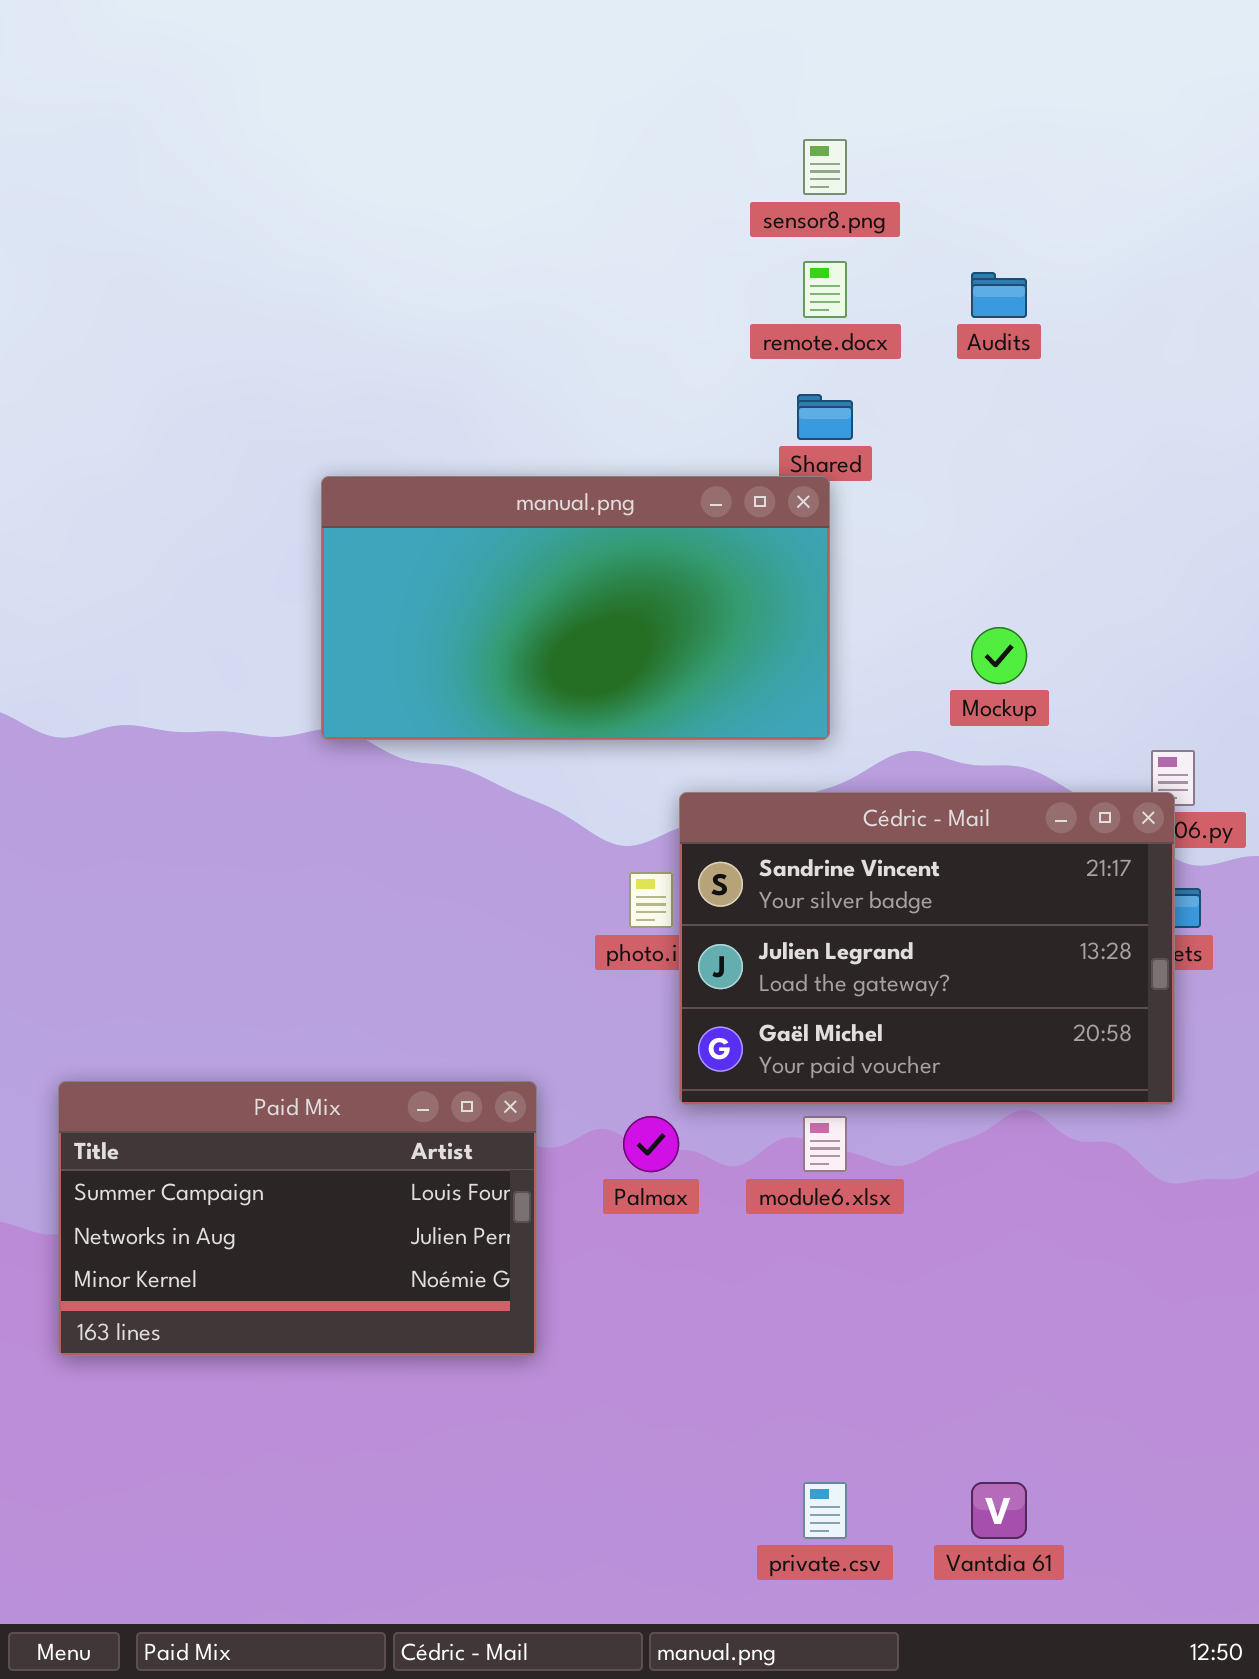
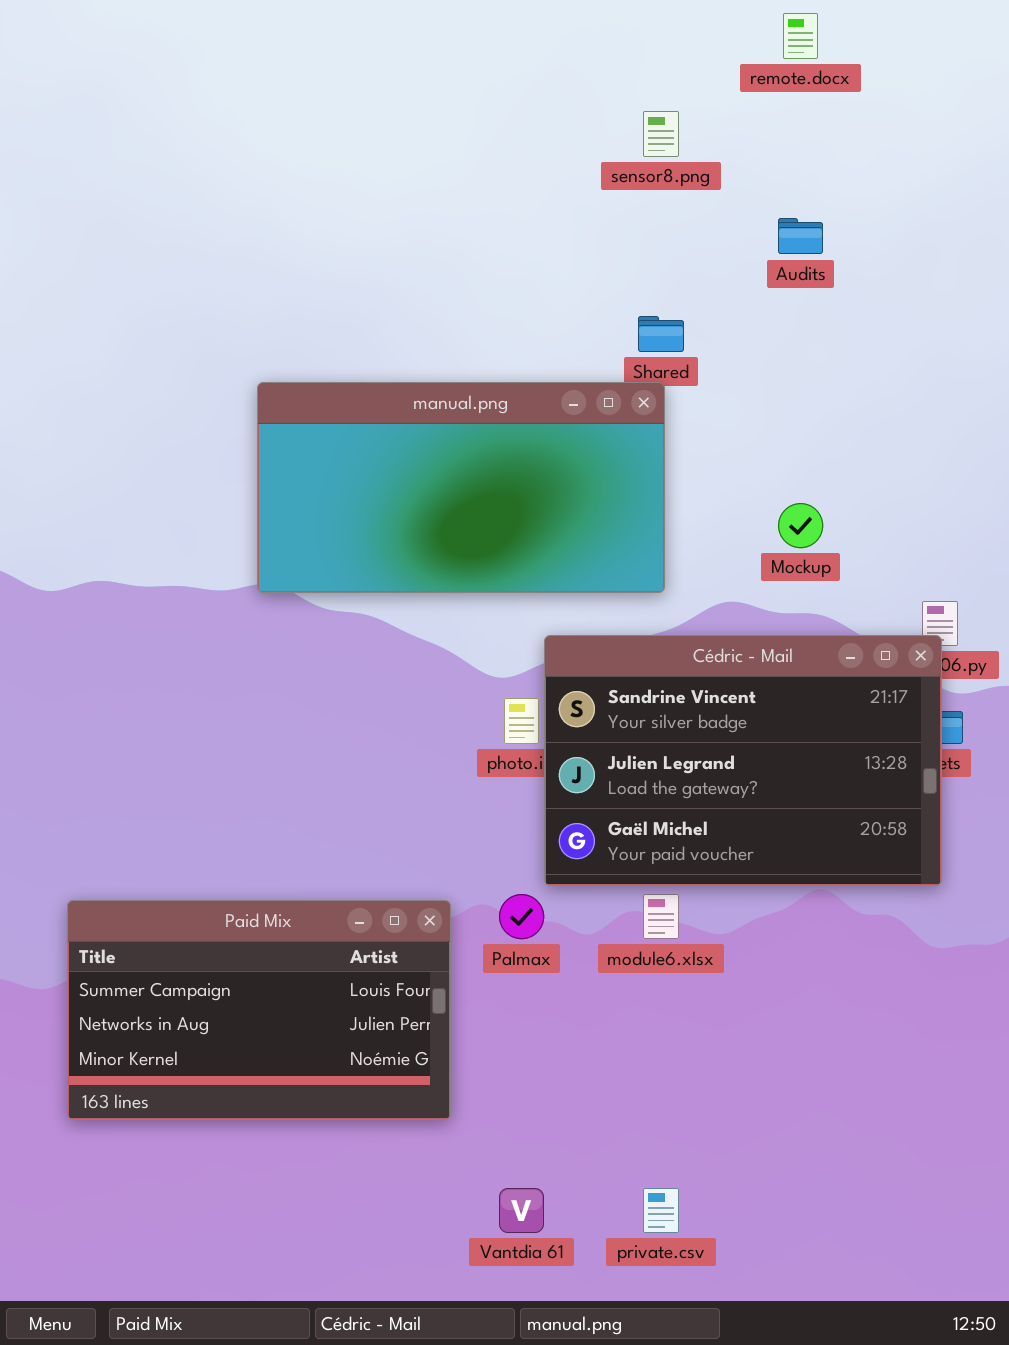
remote.docx: [803,261,847,318] -> [783,13,818,59], moved
Paid Mix: [58,1081,537,1356] -> [67,900,451,1120], moved
Vantdia 61: [971,1482,1027,1539] -> [499,1188,544,1233], moved

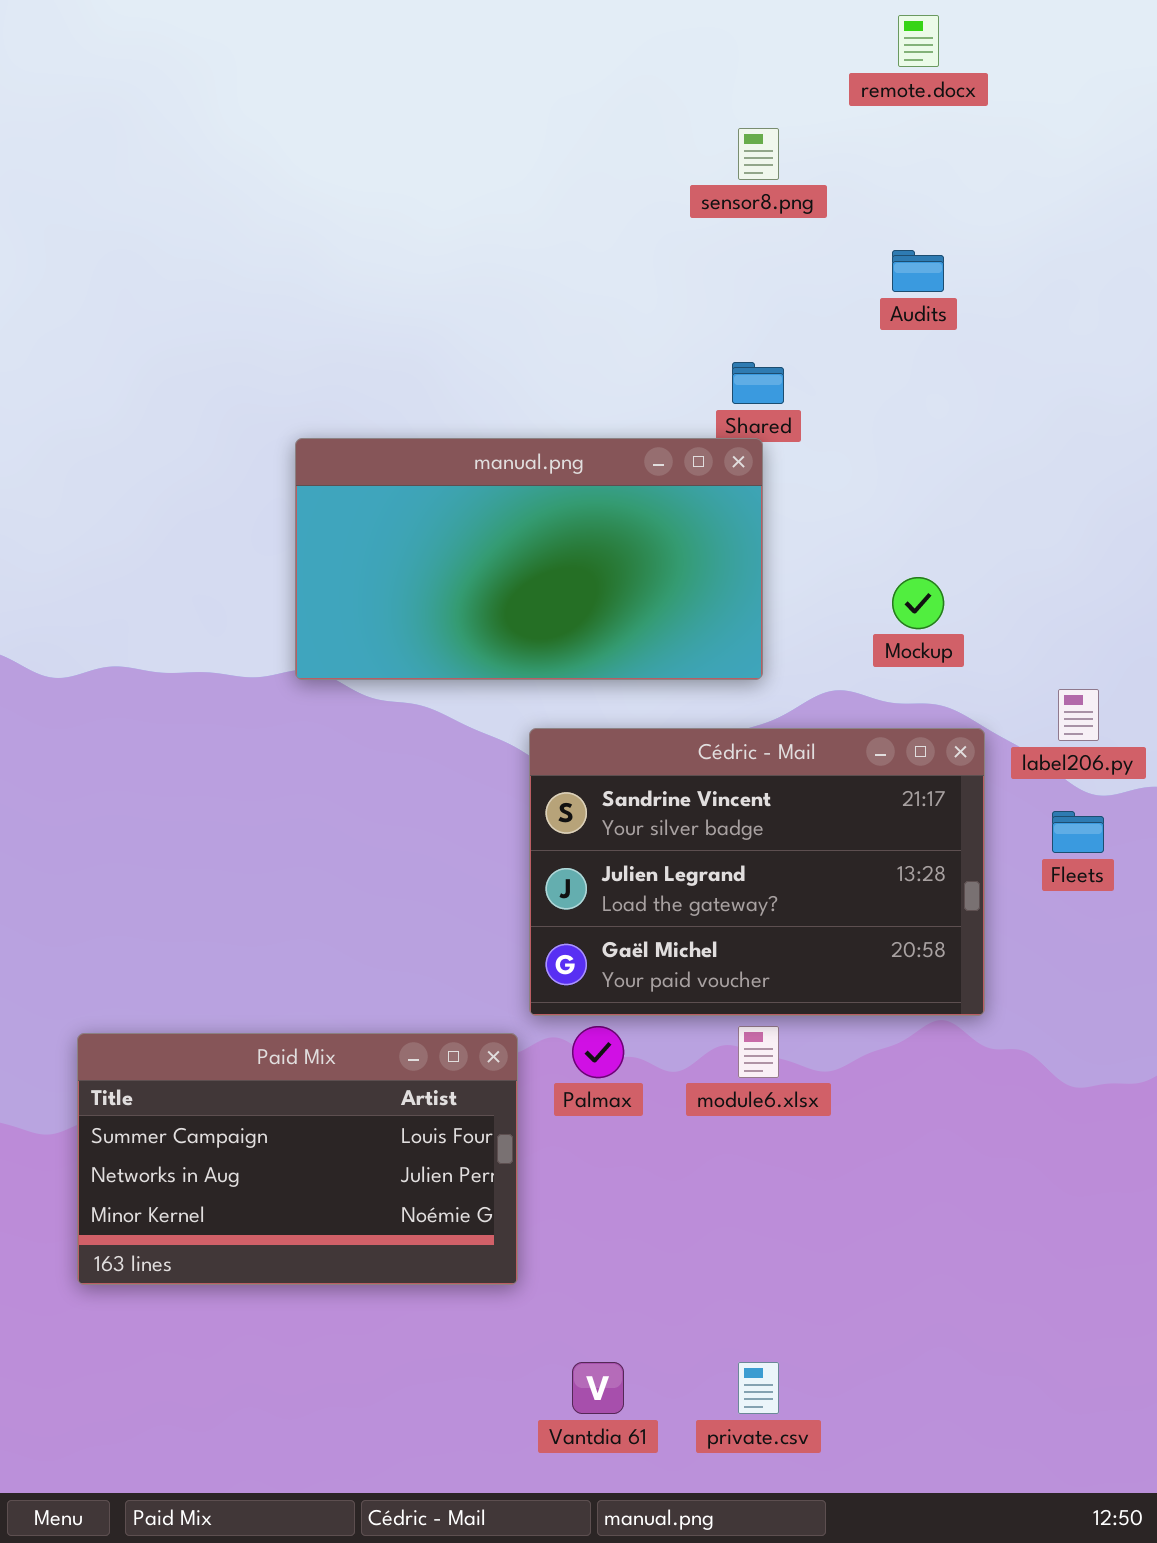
Cédric - Mail: [544,635,942,886] -> [529,728,985,1016], moved

